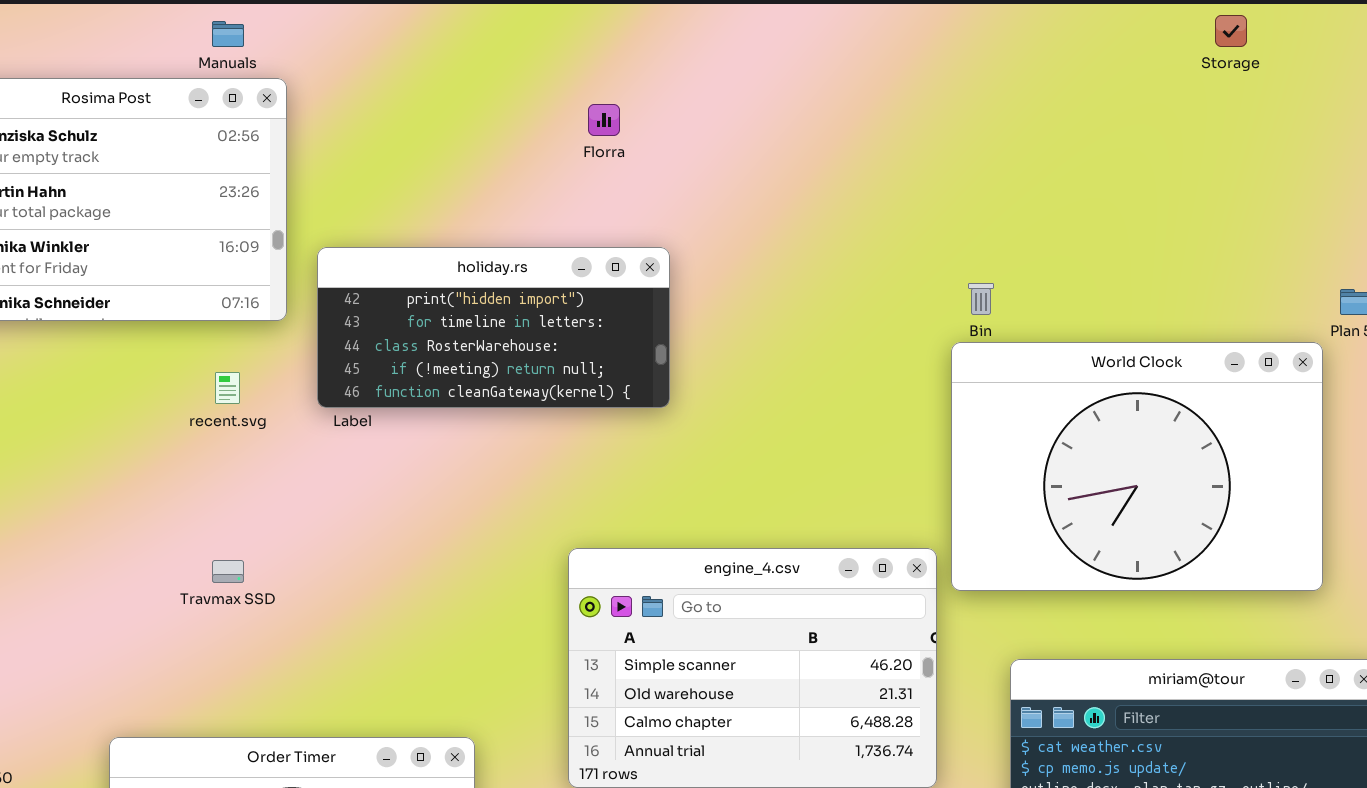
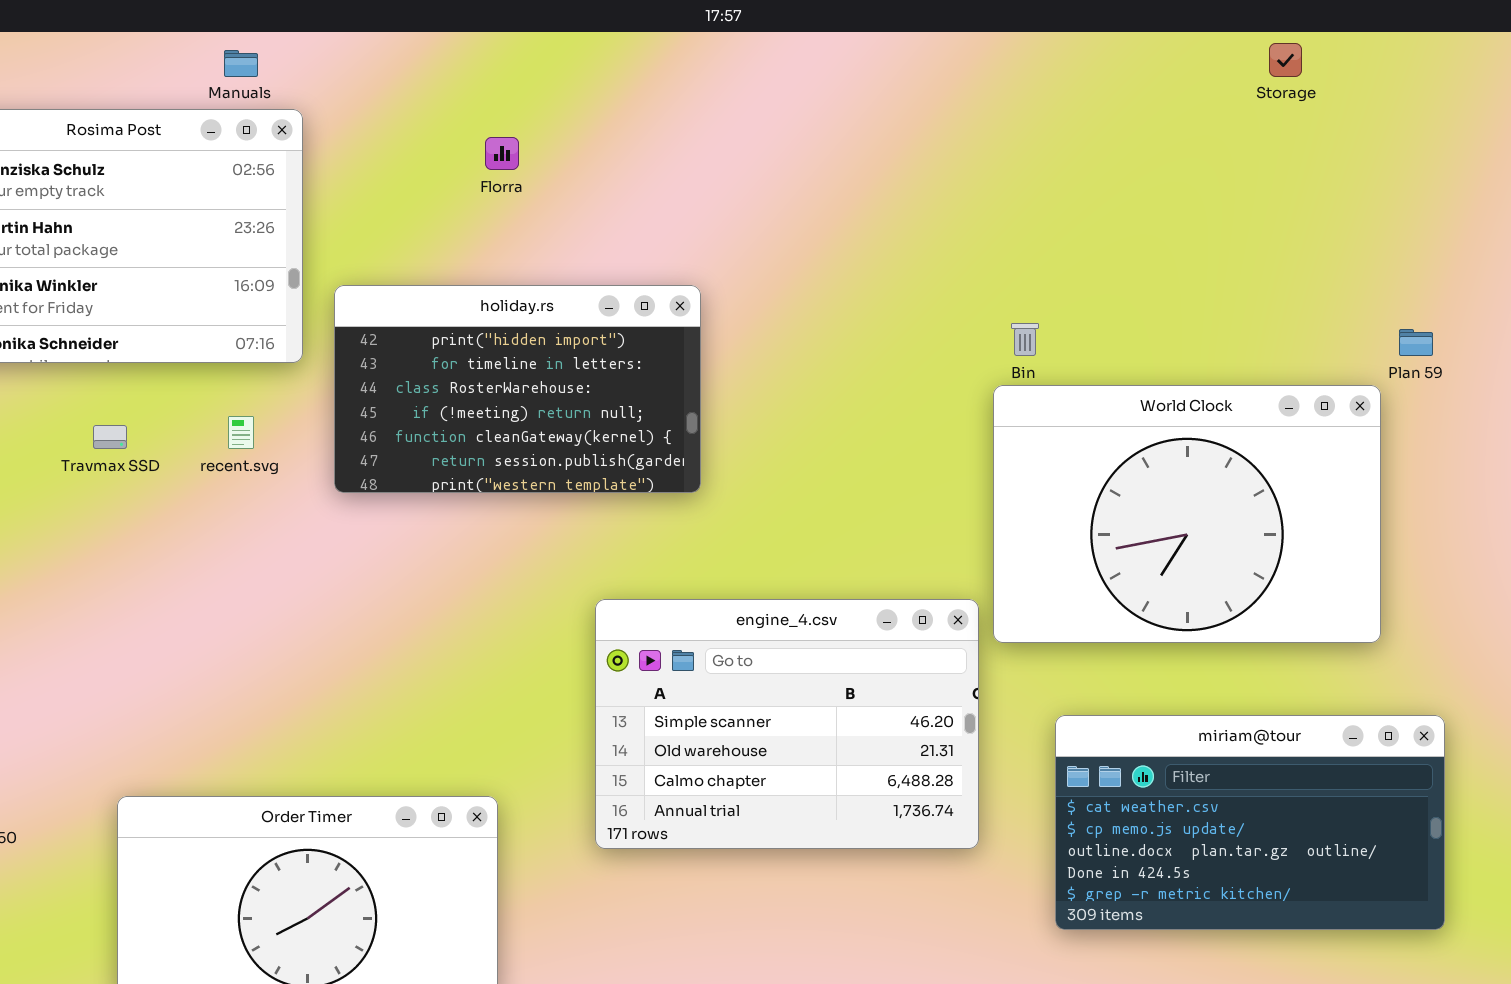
Florra: [588,104,620,136] -> [485,137,519,170], moved
holiday.rs: [317,247,670,408] -> [334,285,701,493], resized
Travmax SSD: [212,560,244,583] -> [93,425,127,449], moved

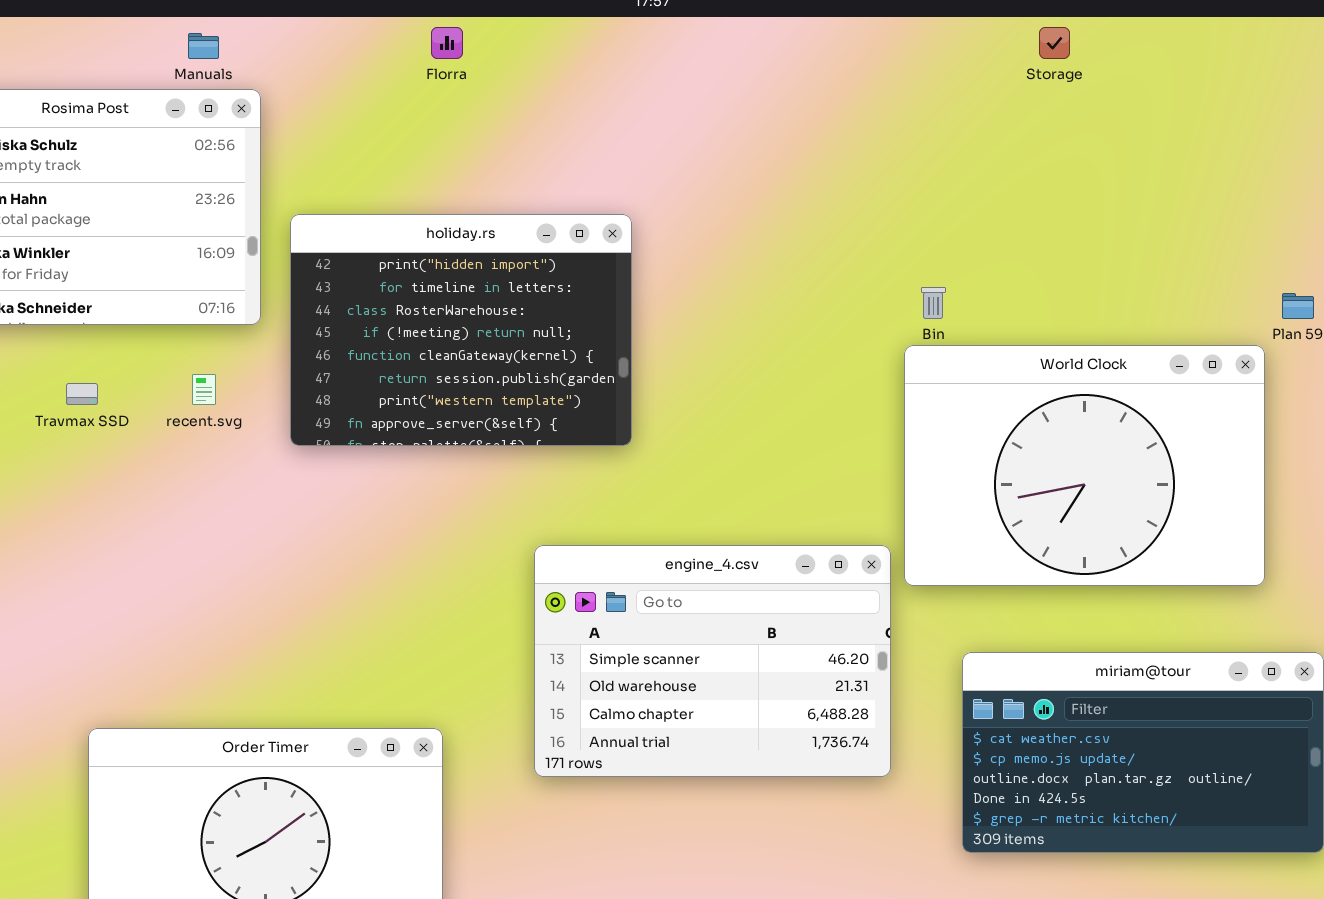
Storage: [1269,43,1302,77] -> [1039,27,1070,59], moved
Florra: [485,137,519,170] -> [431,27,463,59], moved
holiday.rs: [334,285,701,493] -> [290,214,632,446], resized

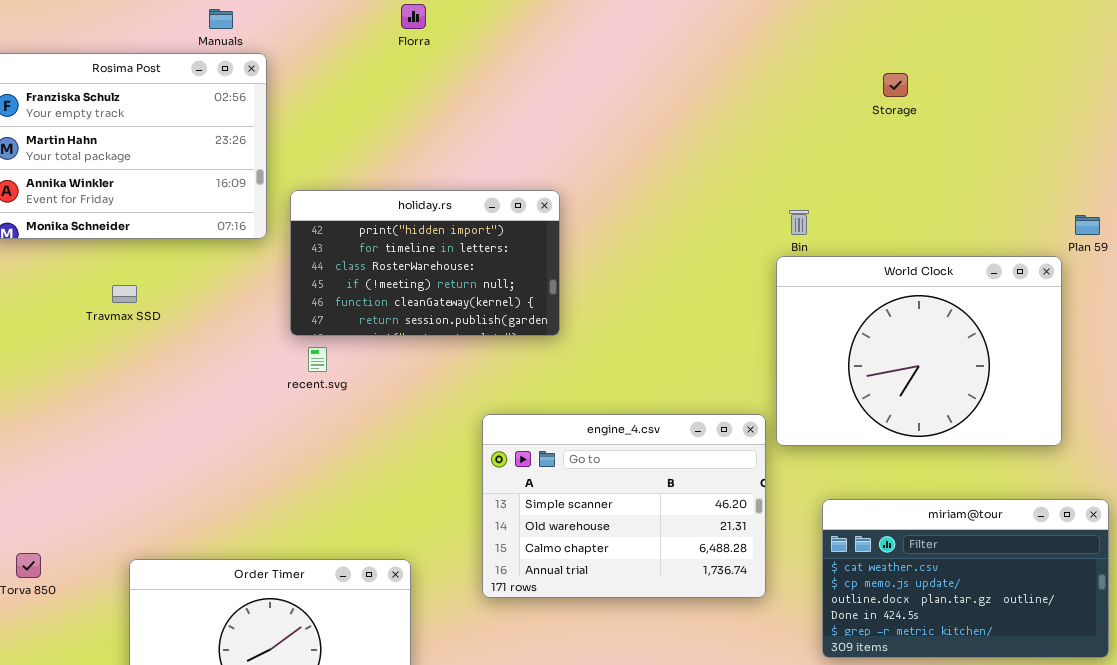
Storage: [1039,27,1070,59] -> [883,73,908,97], moved
holiday.rs: [290,214,632,446] -> [290,190,560,336], resized
recent.svg: [192,374,216,405] -> [308,347,327,372], moved

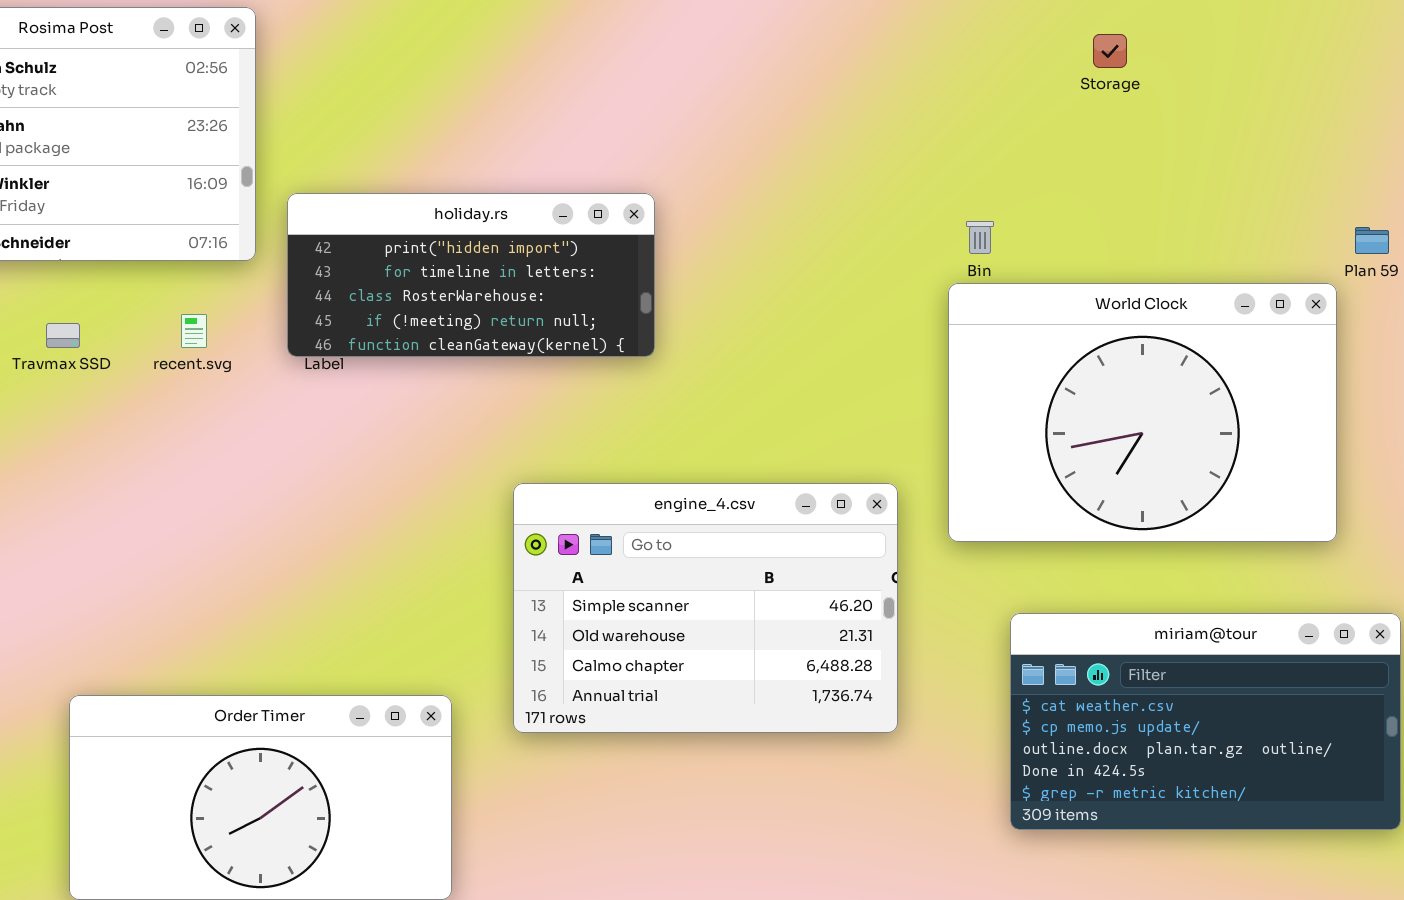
holiday.rs: [290,190,560,336] -> [287,193,655,357], resized
recent.svg: [308,347,327,372] -> [181,314,207,348], moved
engine_4.csv: [482,414,766,598] -> [513,483,898,733], moved

